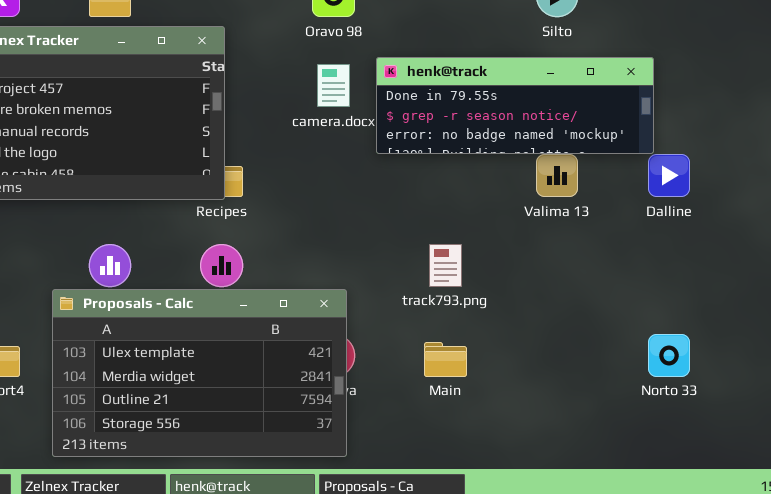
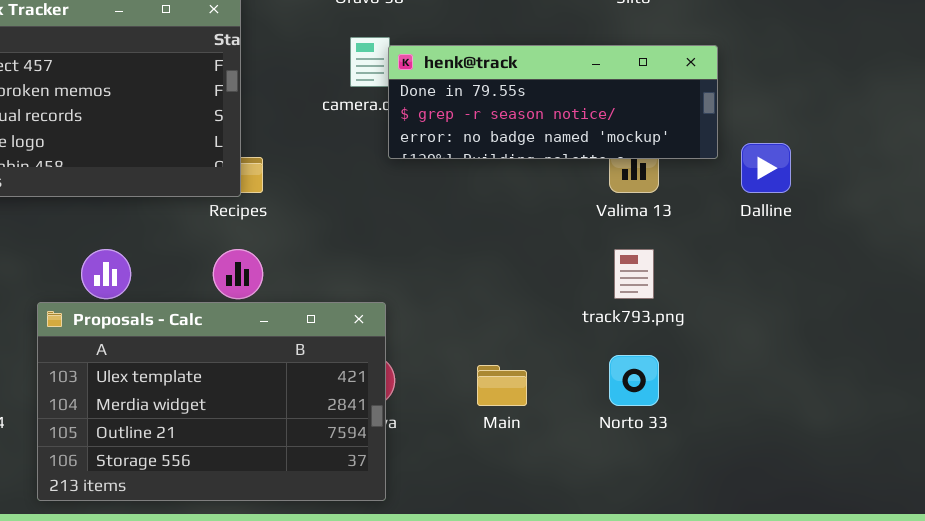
henk@track: [376,57,654,154] -> [388,45,718,159], moved
track793.png: [429,244,462,287] -> [614,249,654,299], moved
Norto 33: [648,334,690,377] -> [609,355,659,406], moved

